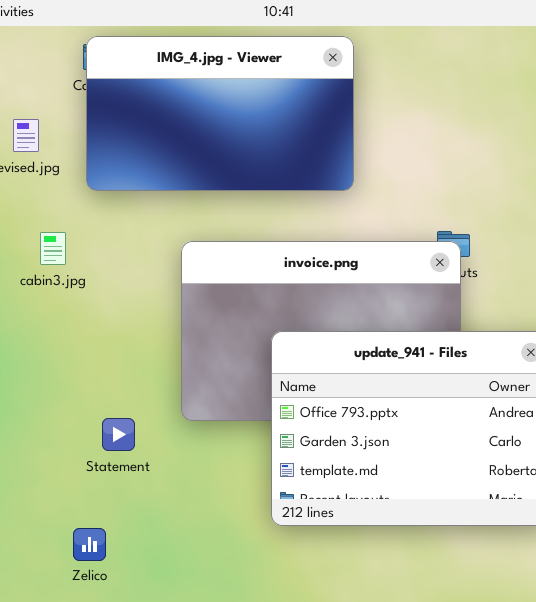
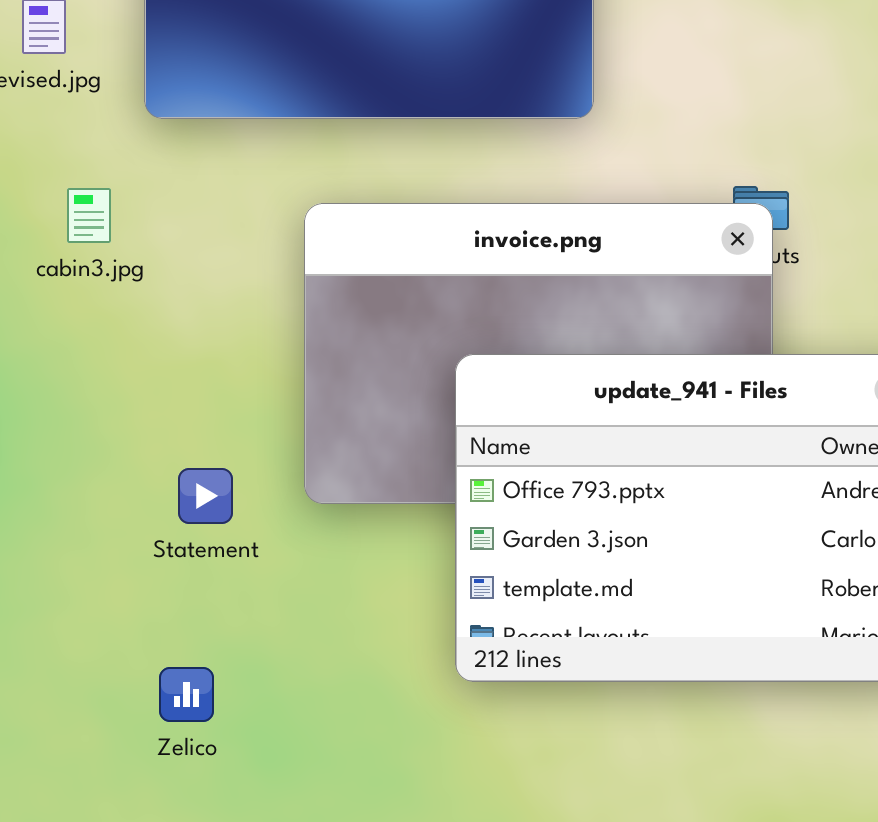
Statement: [102,418,135,451] -> [178,468,233,524], moved
Zelico: [73,528,106,561] -> [159,667,214,722], moved

